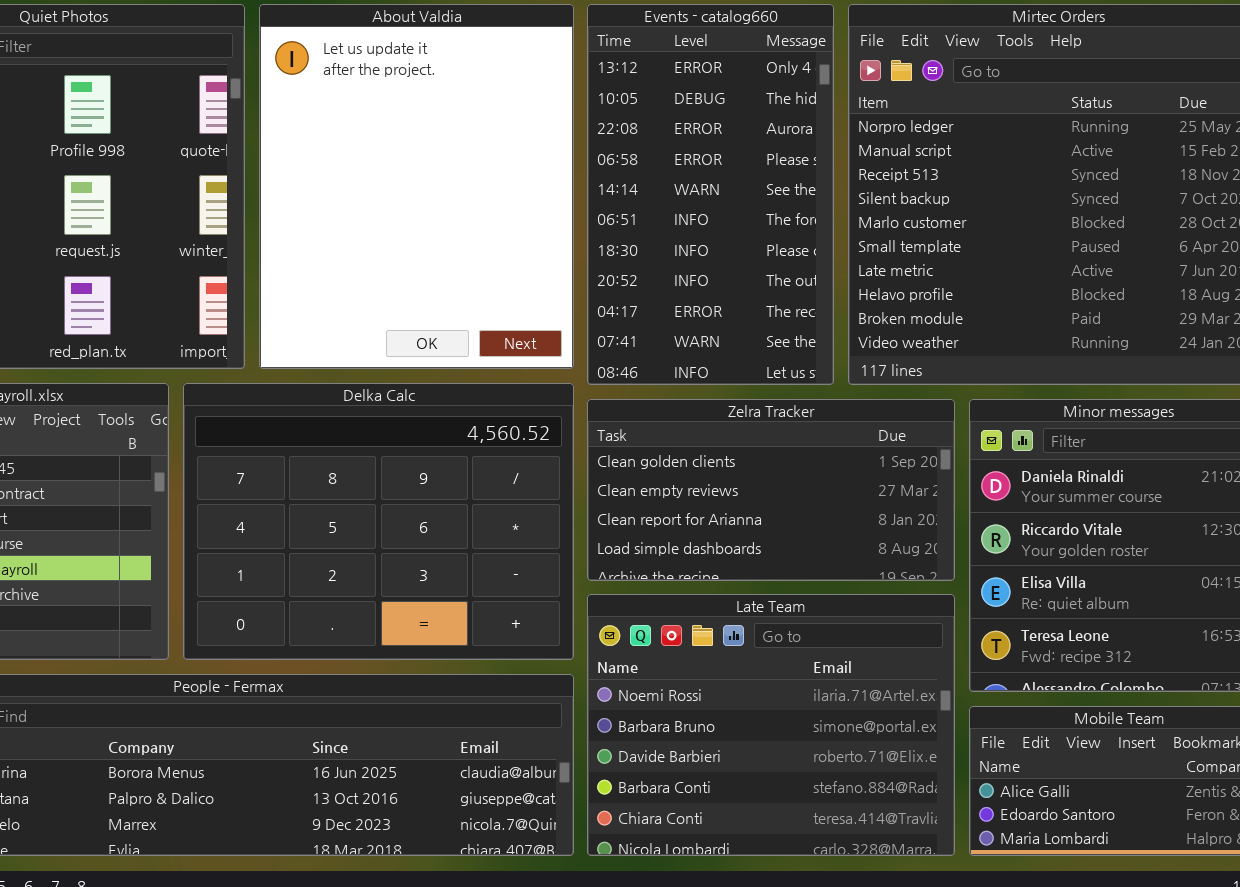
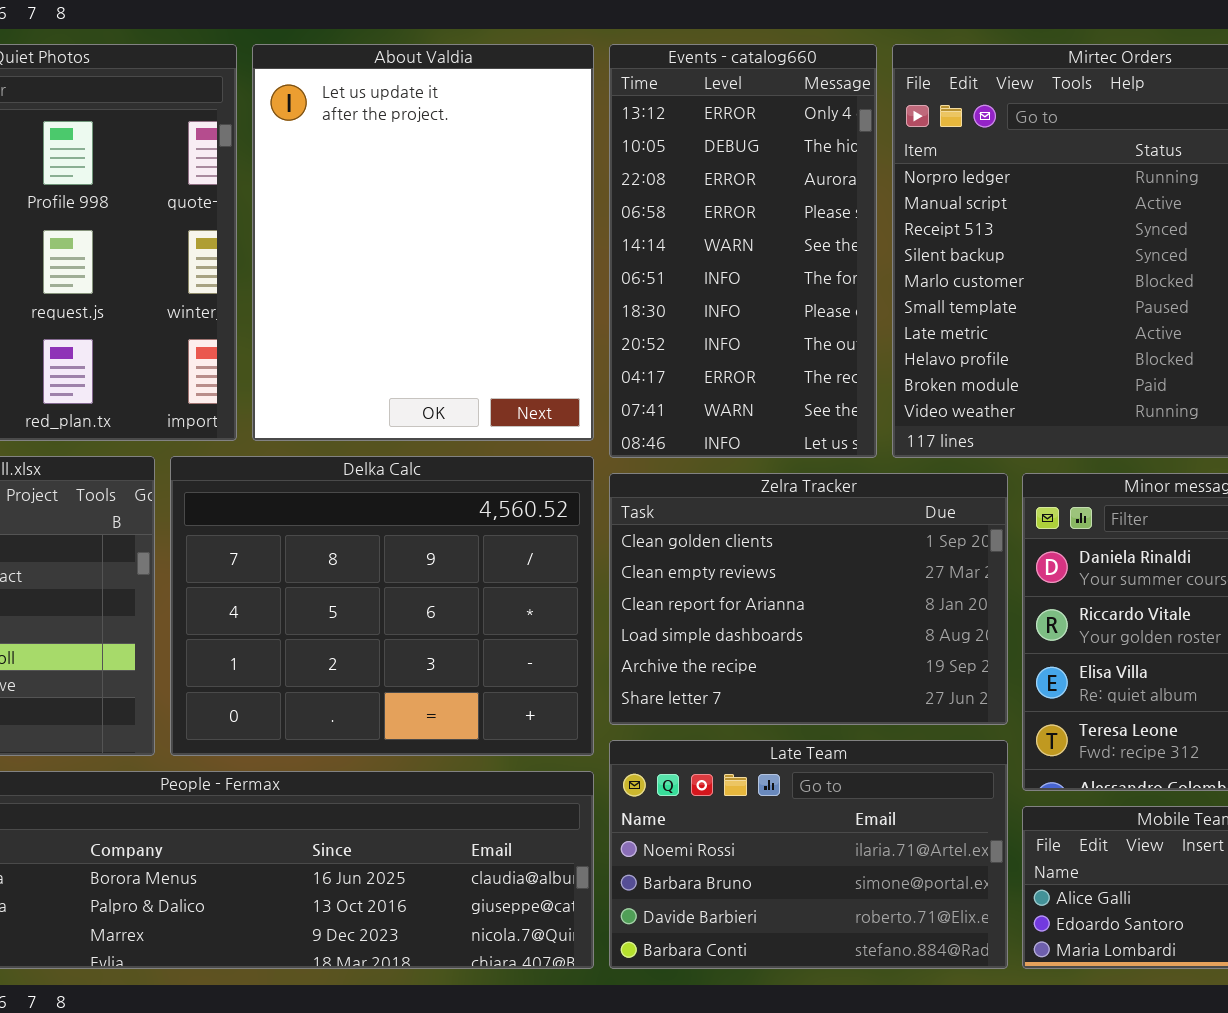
Zelra Tracker: [587,399,955,581] -> [609,473,1008,725], resized
Late Team: [587,594,955,856] -> [609,740,1008,969], resized

